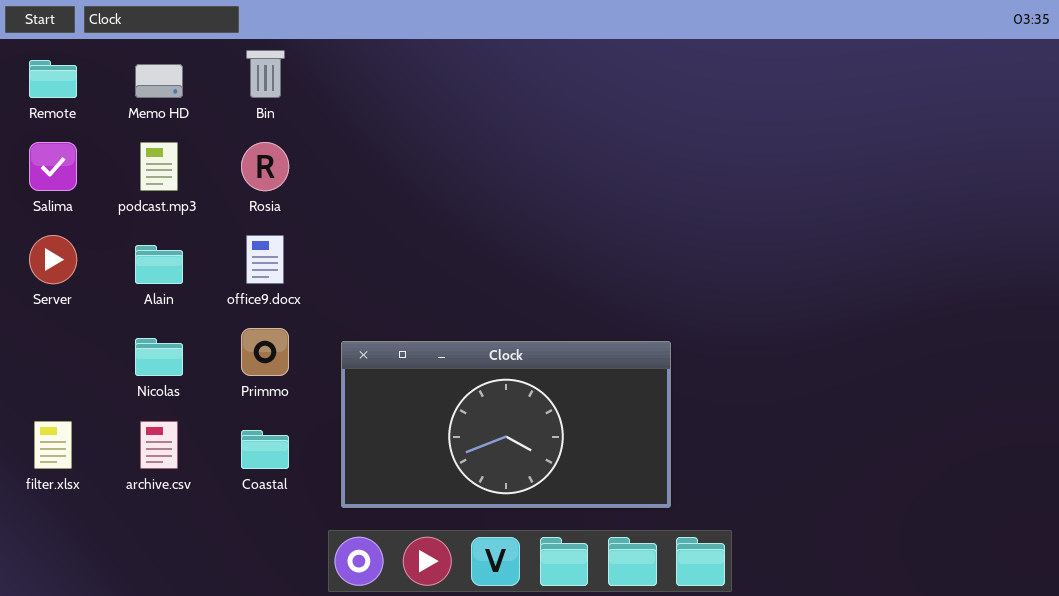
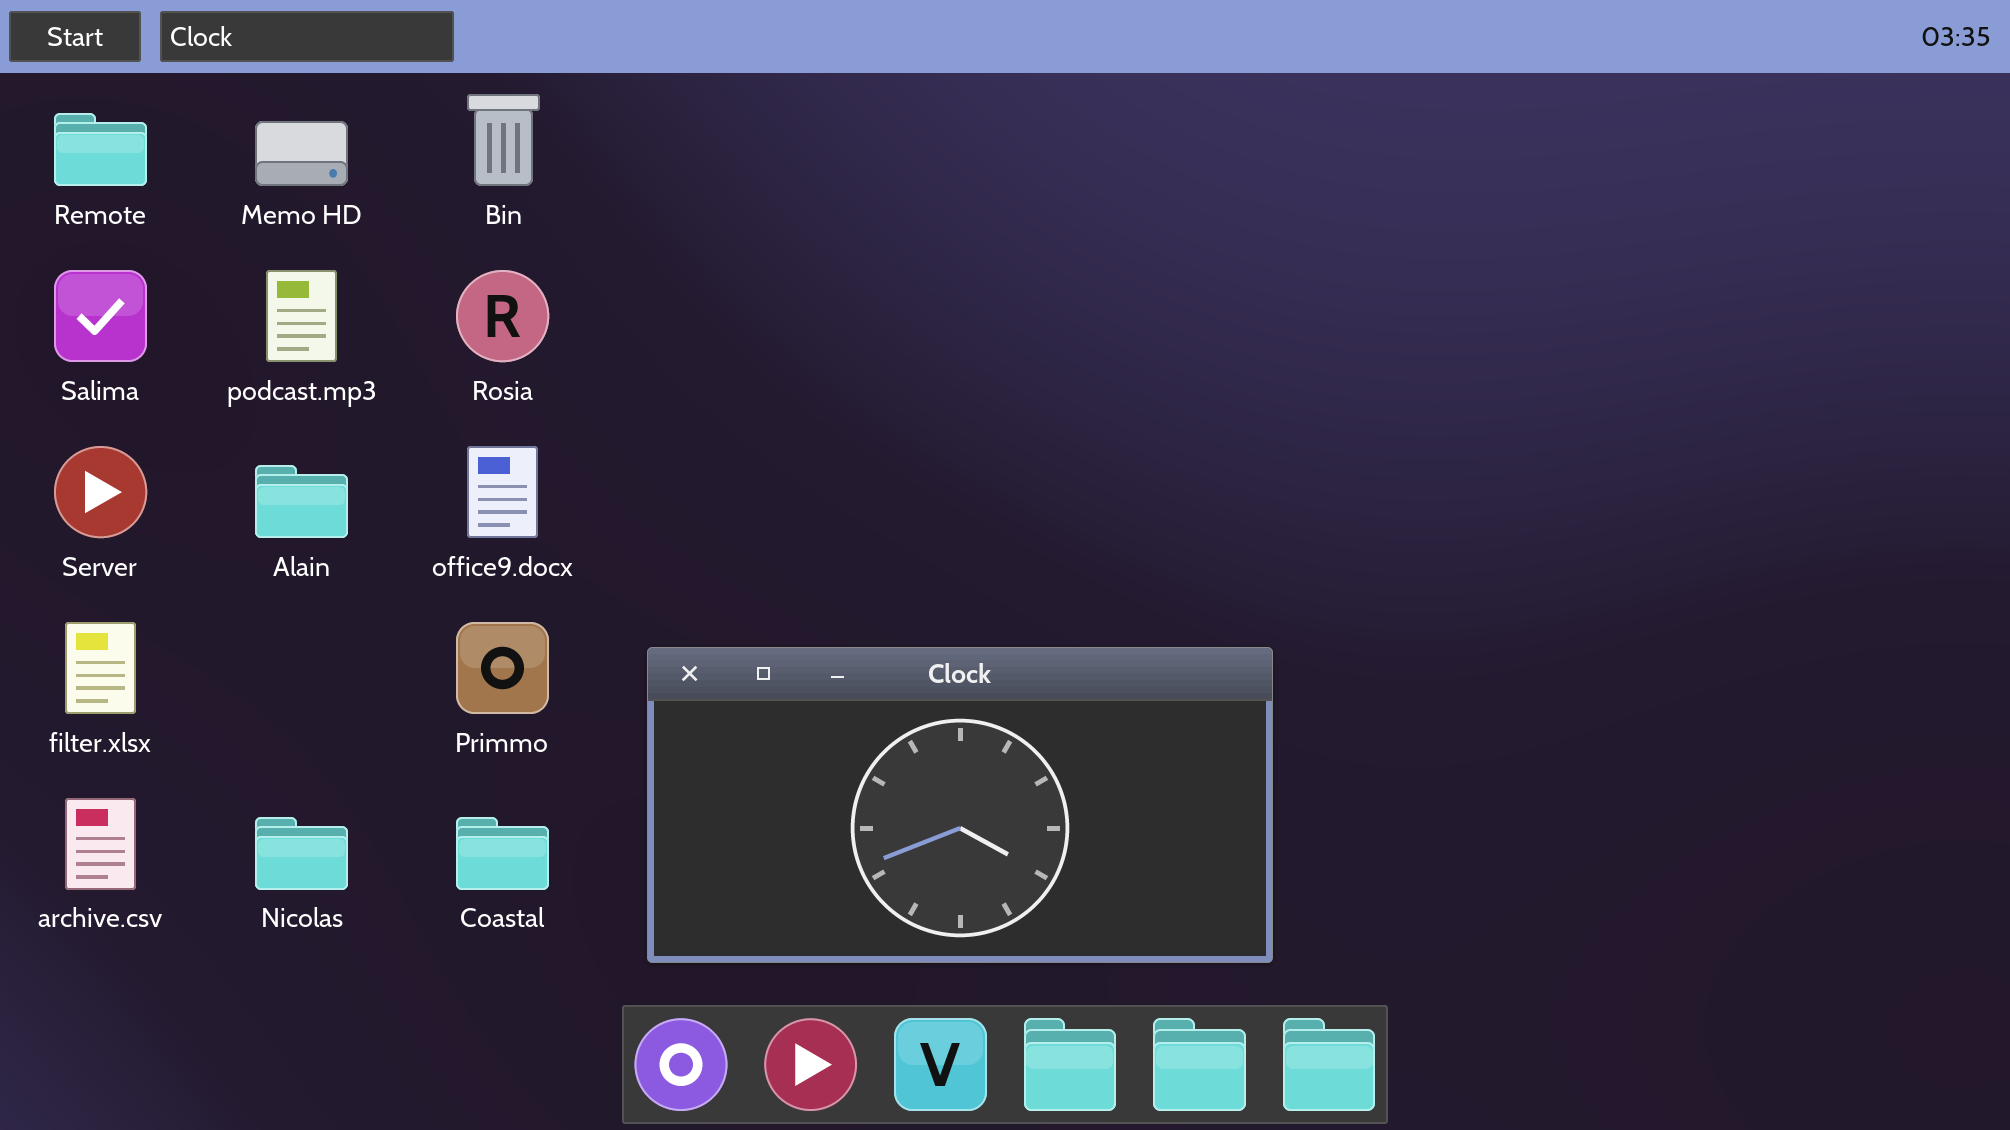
Nicolas: [135,338,183,376] -> [255,817,348,890], moved
filter.xlsx: [34,421,72,469] -> [65,622,136,714], moved
archive.csv: [140,421,178,469] -> [65,798,136,890], moved

